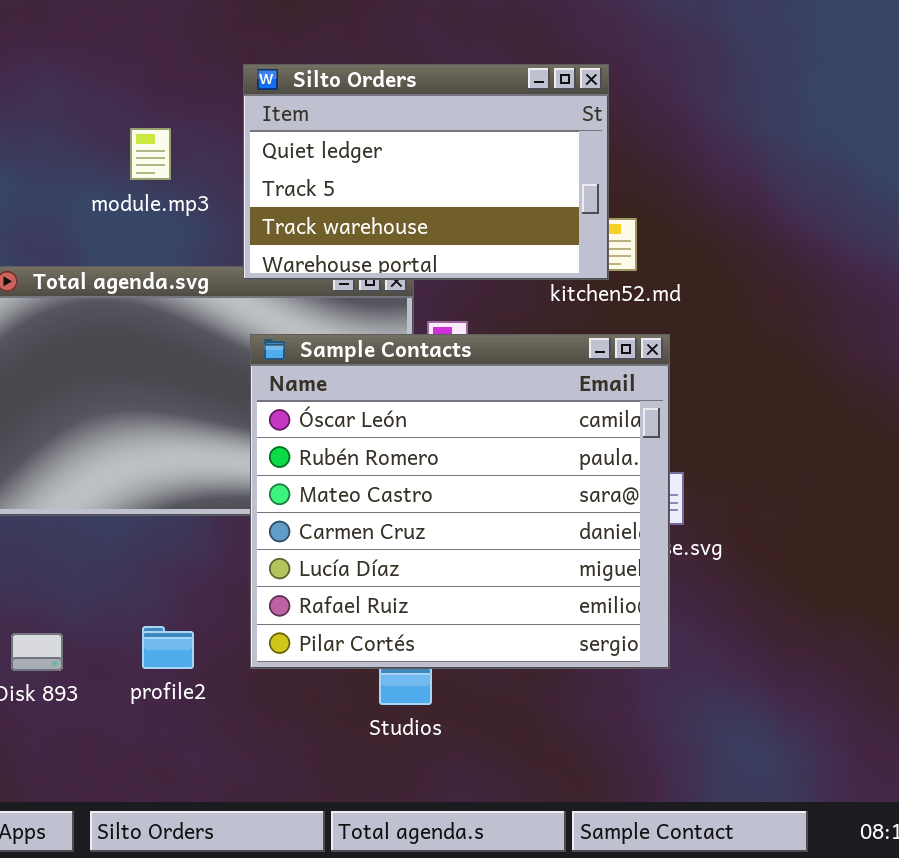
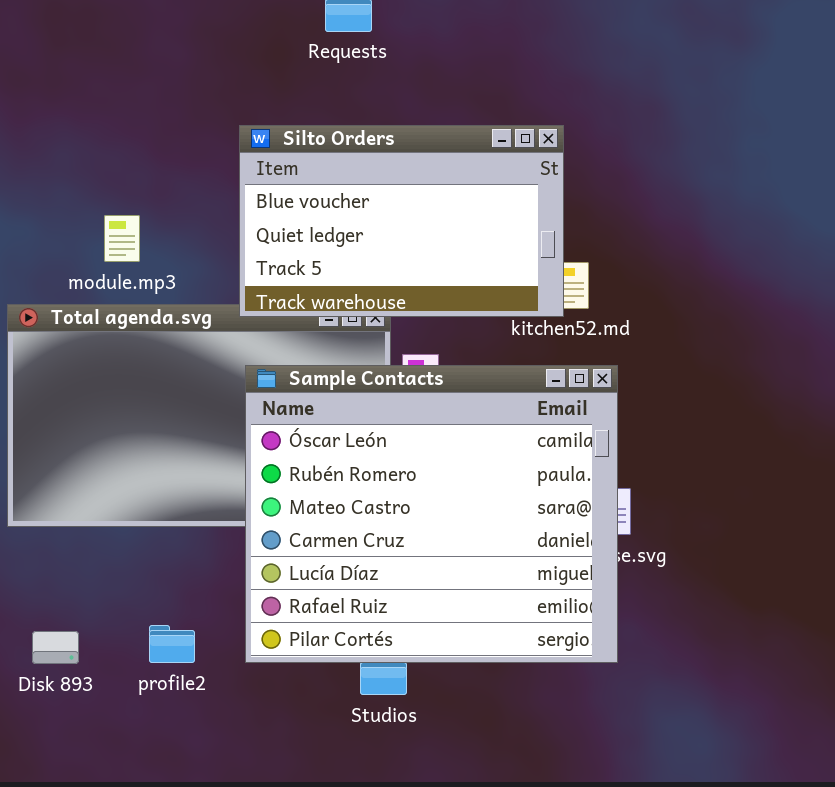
Silto Orders: [243,64,609,280] -> [239,125,564,317], scrolled up 1 row
module.mp3: [130,128,171,180] -> [104,215,140,262], moved

